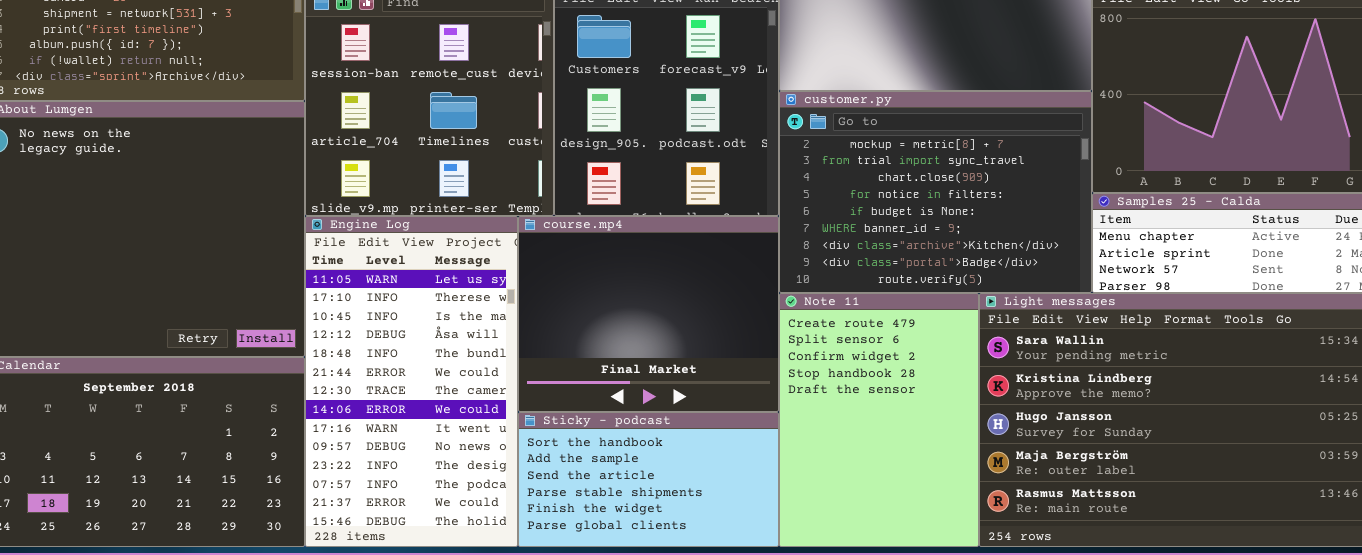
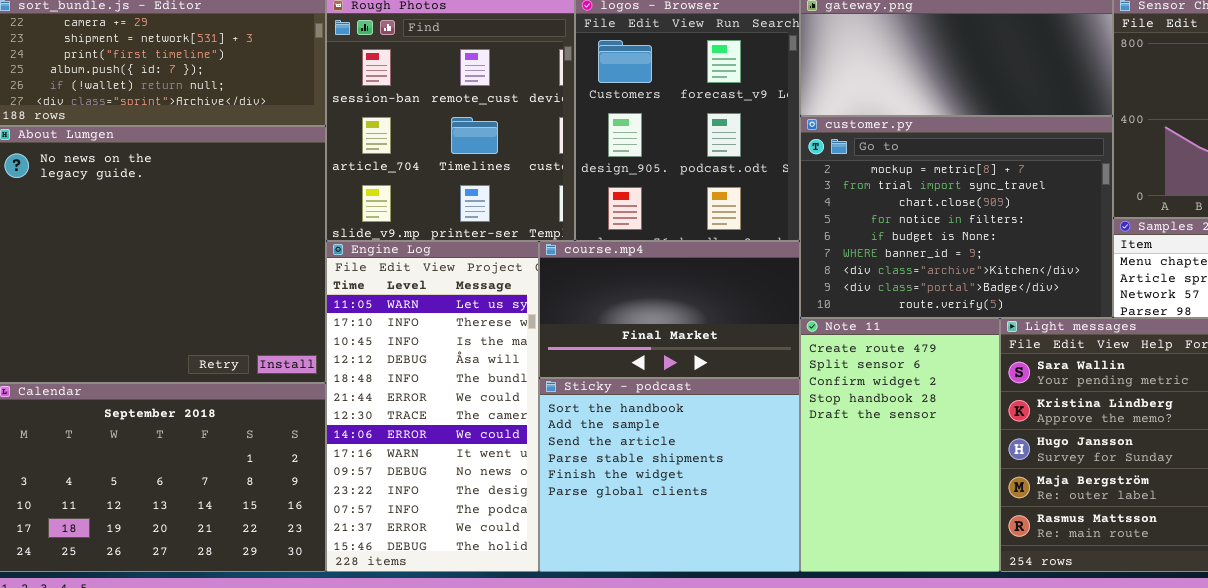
course.mp4: [518,216,779,412] -> [539,241,800,378], resized
Sticky - podcast: [518,412,779,547] -> [539,378,800,572], resized

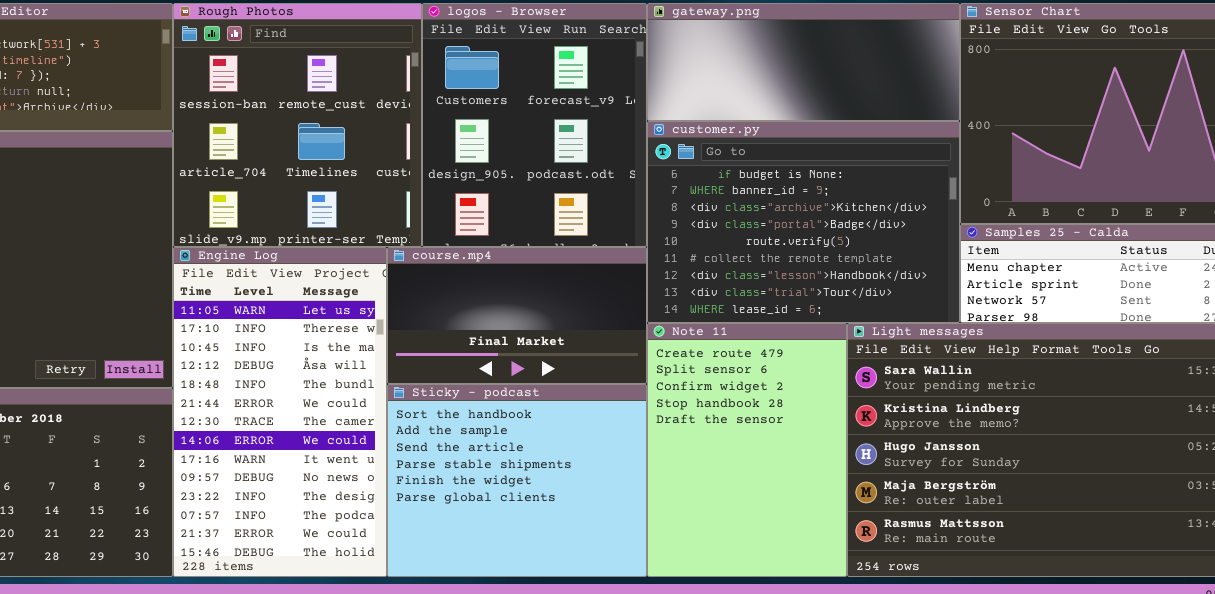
customer.py: [800,116,1113,318] -> [647,121,960,323], scrolled down 4 rows

